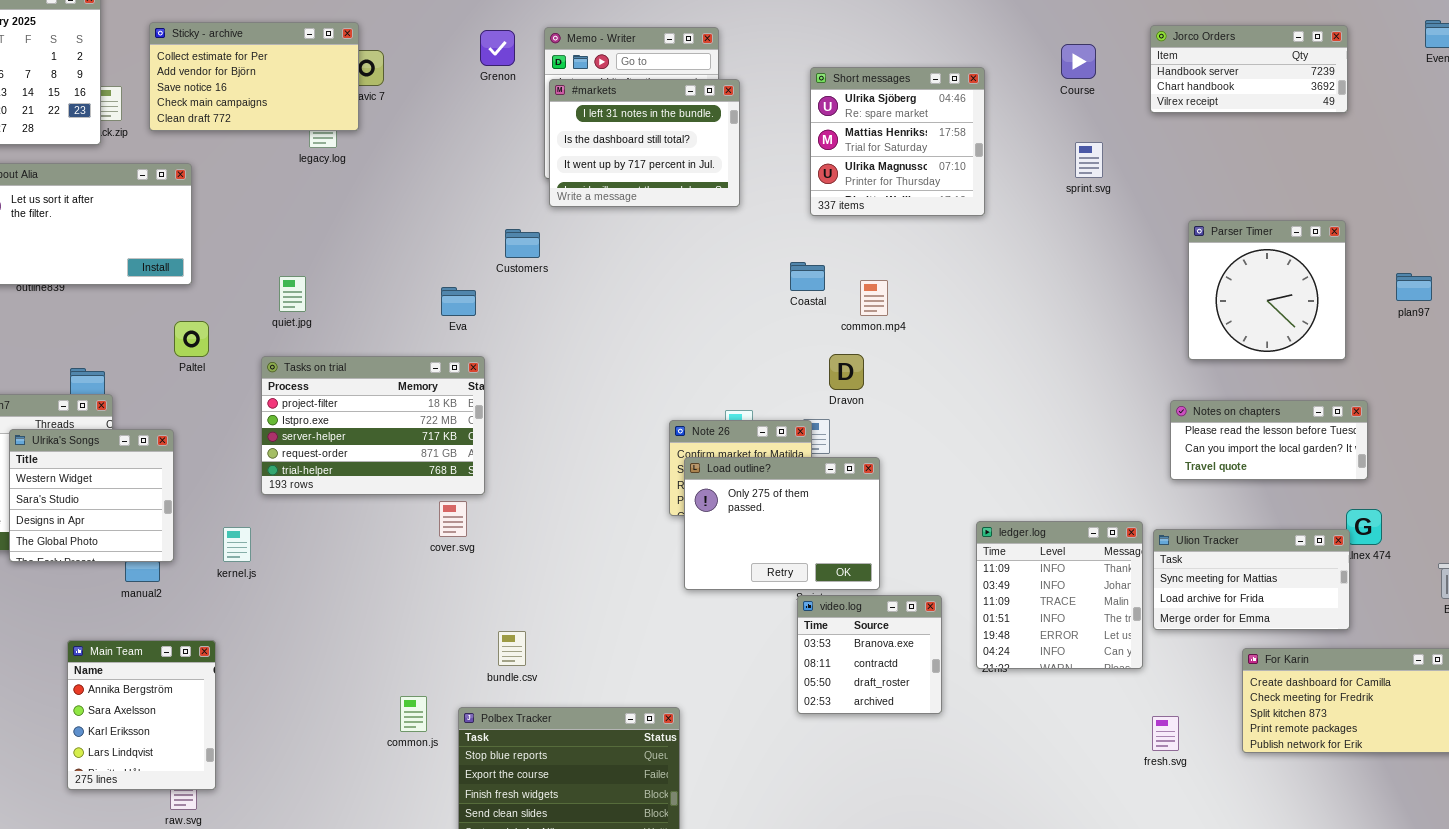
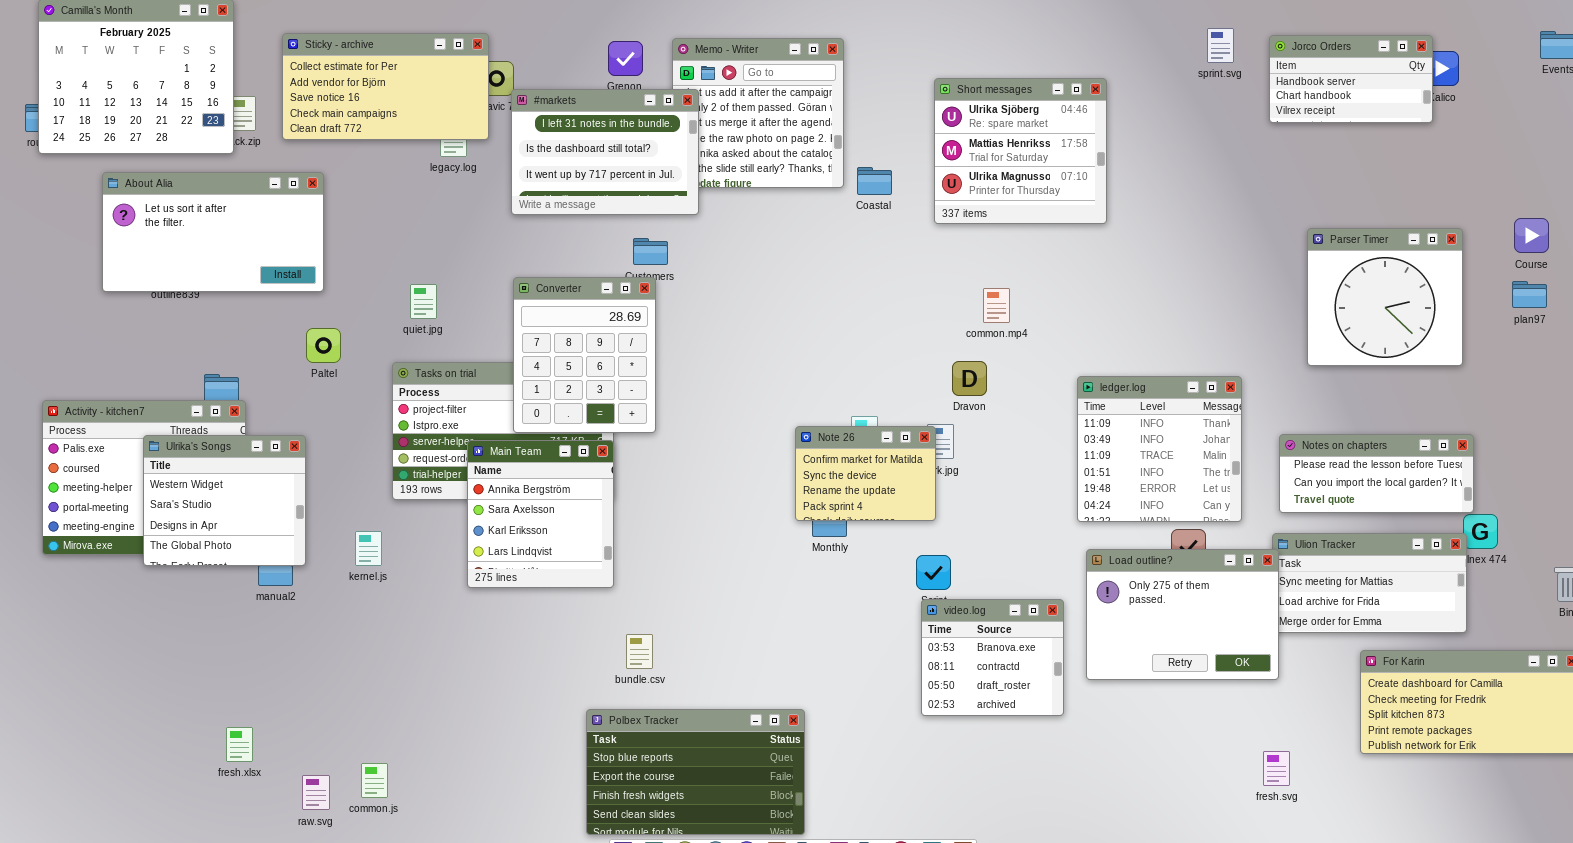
Jorco Orders: [1150,25,1348,113] -> [1269,35,1433,123], resized
Course: [1061,44,1096,79] -> [1514,218,1549,253], moved
#markets: [549,79,740,207] -> [511,89,699,215], moved
sprint.svg: [1075,142,1103,178] -> [1207,28,1234,63], moved
Coastal: [790,262,825,291] -> [857,167,892,195], moved
Converter: none -> [513,277,656,433], opened
Notes on chapters: [1170,400,1368,480] -> [1279,434,1474,513], moved
Load outline?: [684,457,880,590] -> [1086,549,1279,680], moved
ledger.log: [976,521,1143,669] -> [1077,376,1242,522], moved
Main Team: [67,640,216,790] -> [467,440,614,588], moved
common.js: [400,696,427,732] -> [361,763,388,798], moved
fresh.svg: [1152,716,1179,751] -> [1263,751,1290,786], moved

